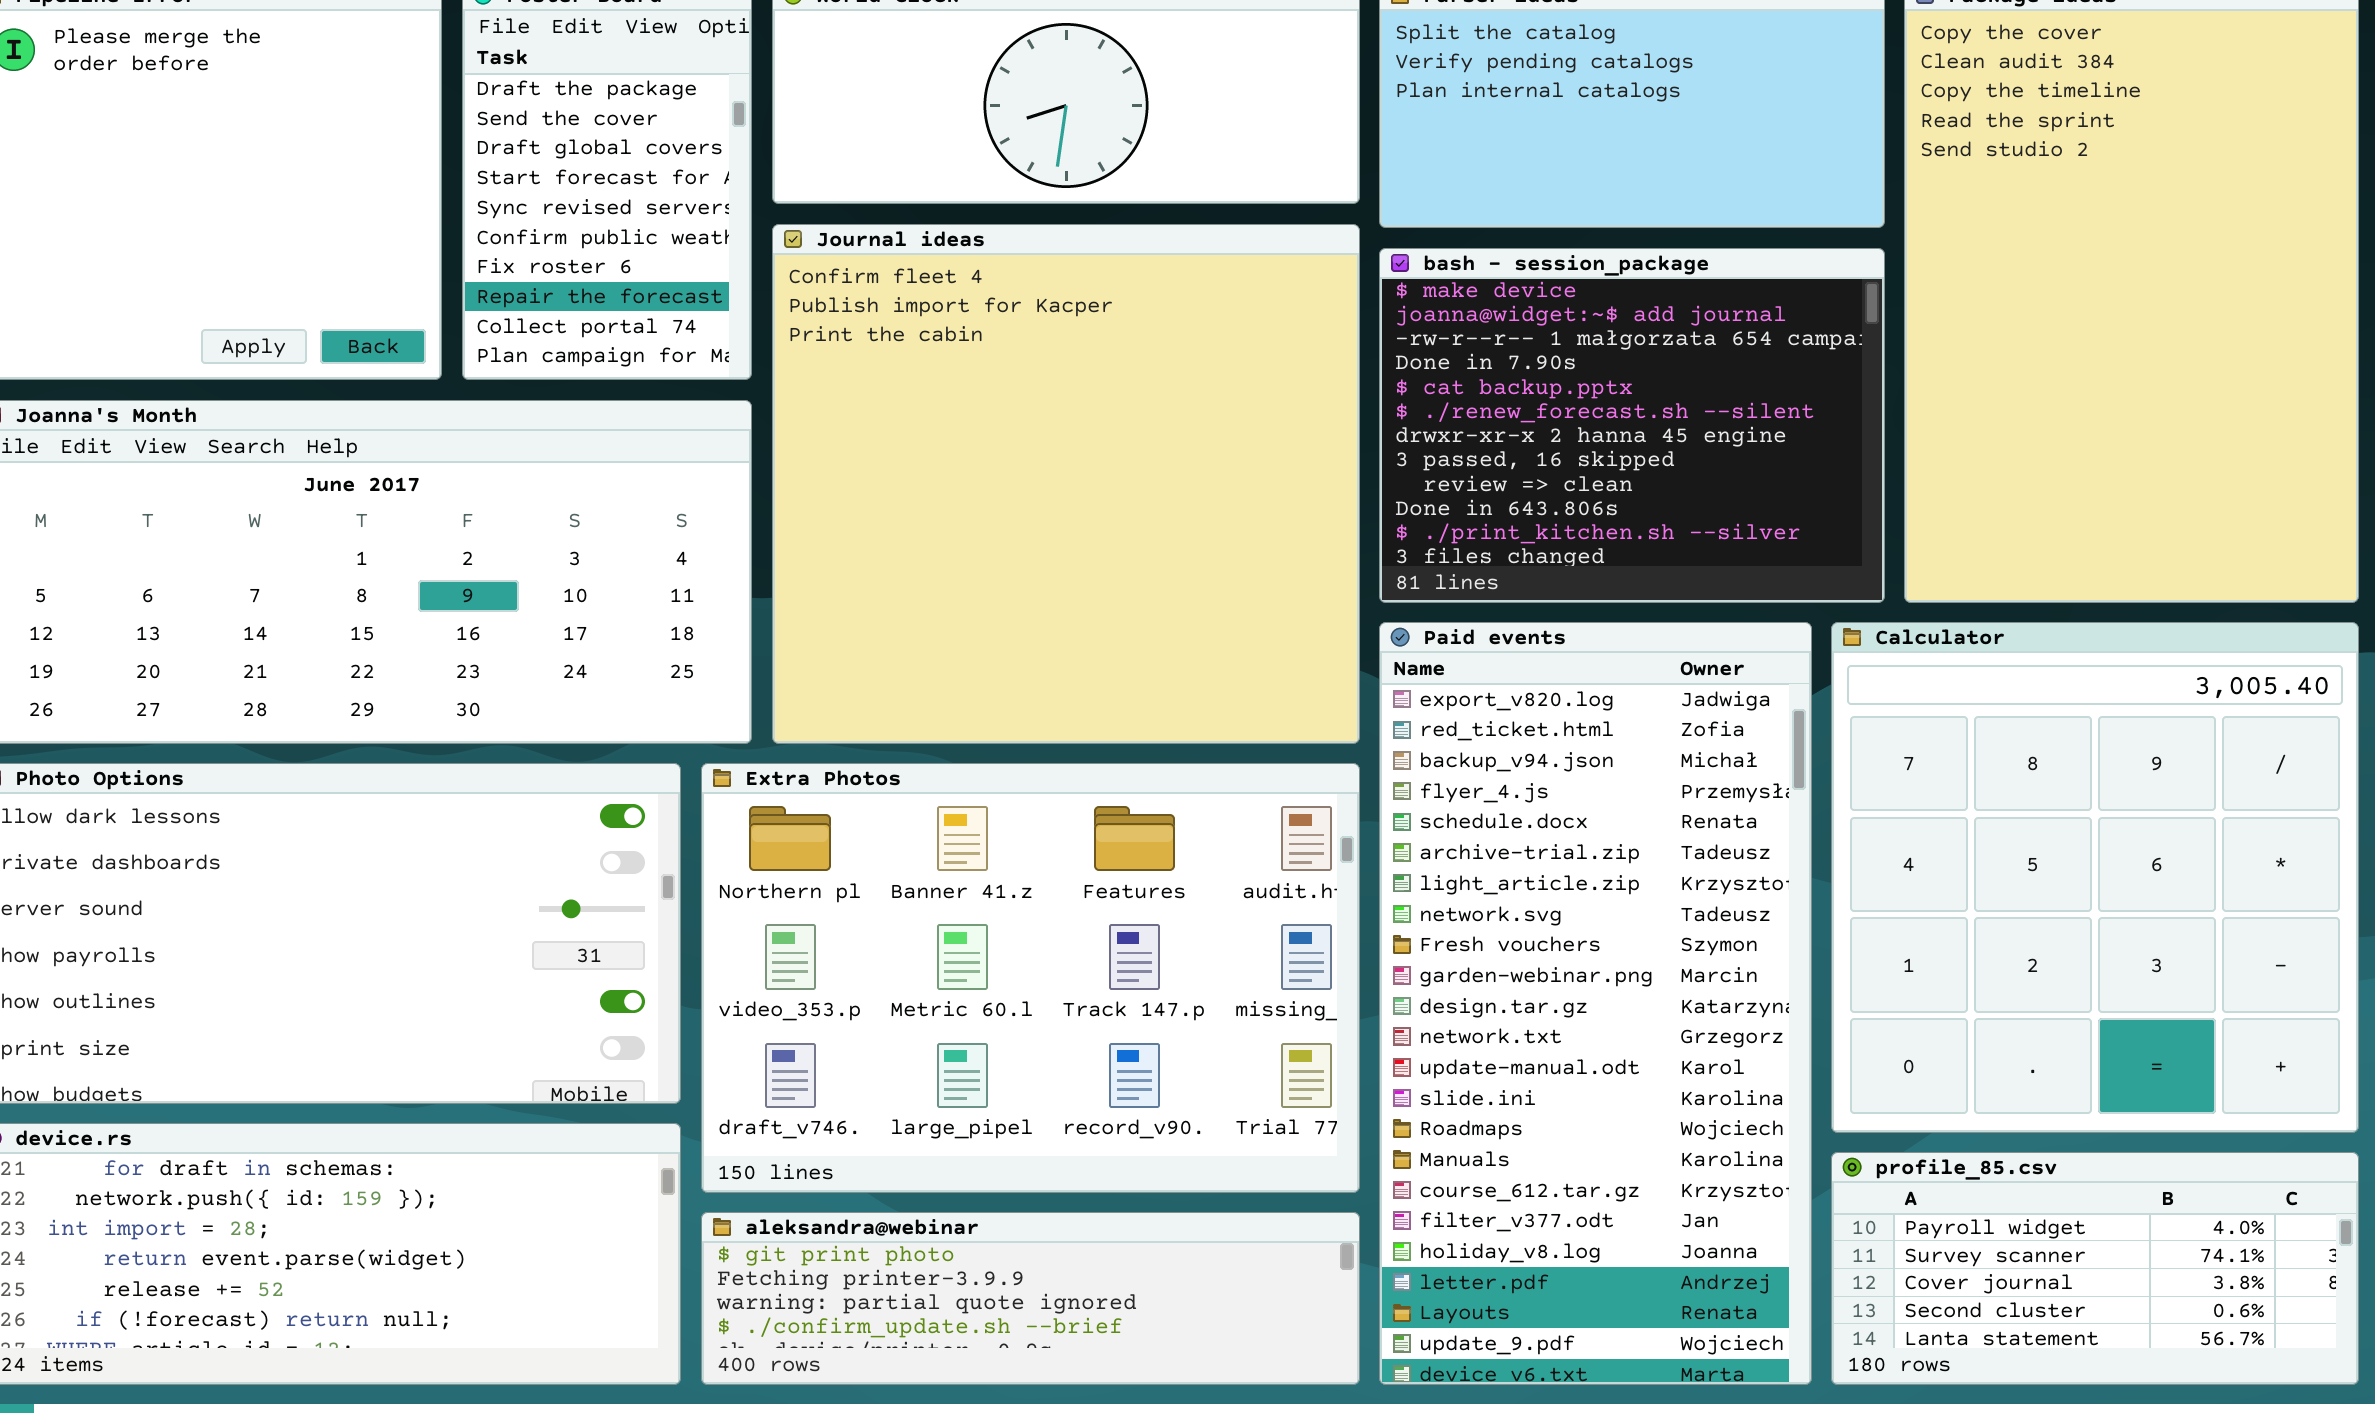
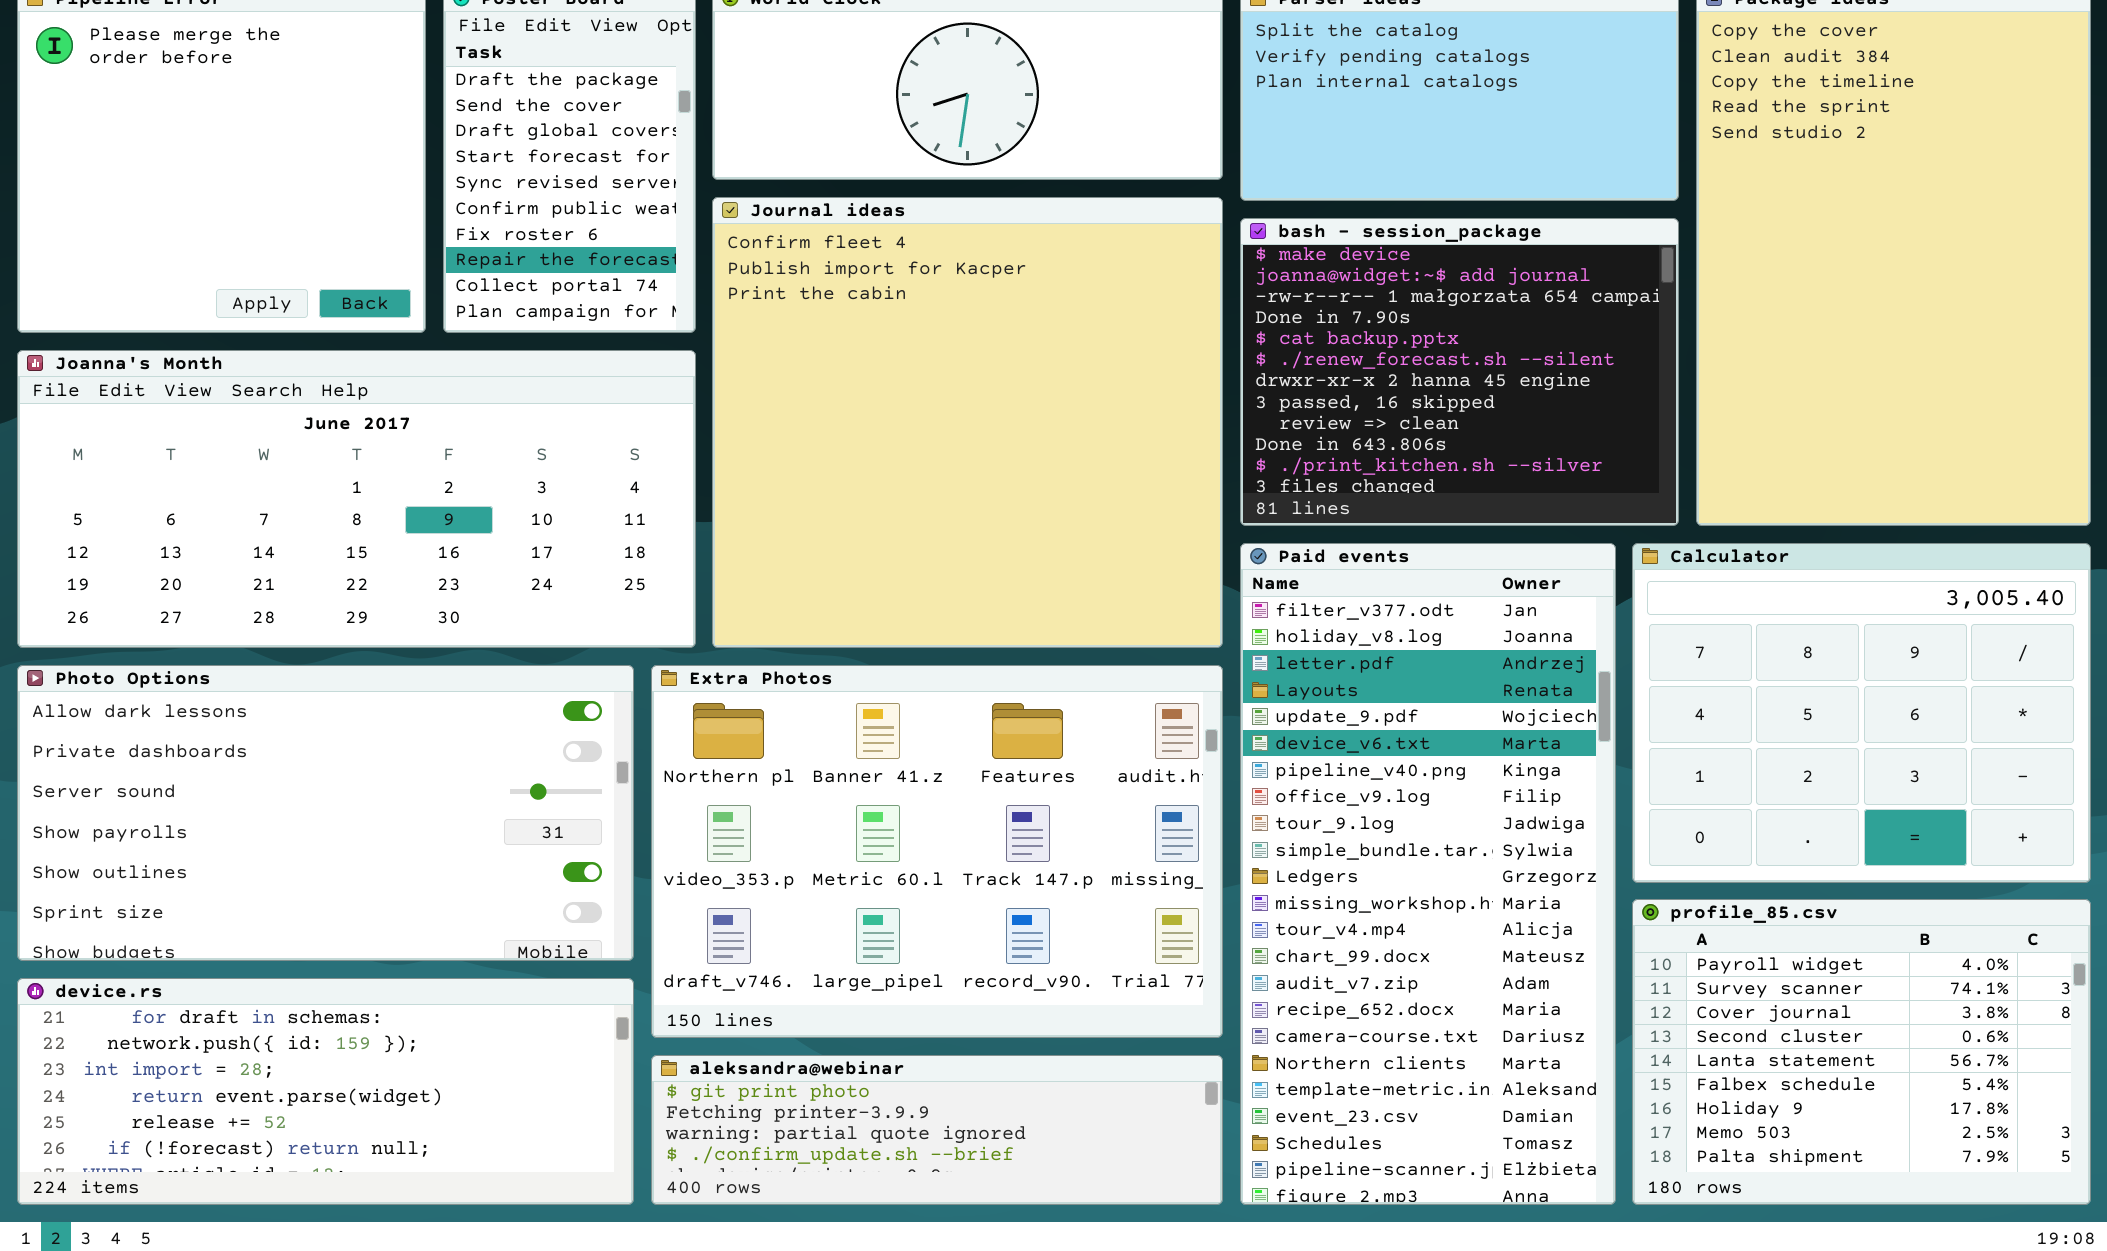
Paid events: [1379,622,1812,1385] -> [1240,543,1616,1205], scrolled down 17 rows
Calculator: [1831,622,2359,1133] -> [1632,543,2091,883], resized
profile_85.csv: [1831,1152,2359,1385] -> [1632,899,2091,1205], resized

